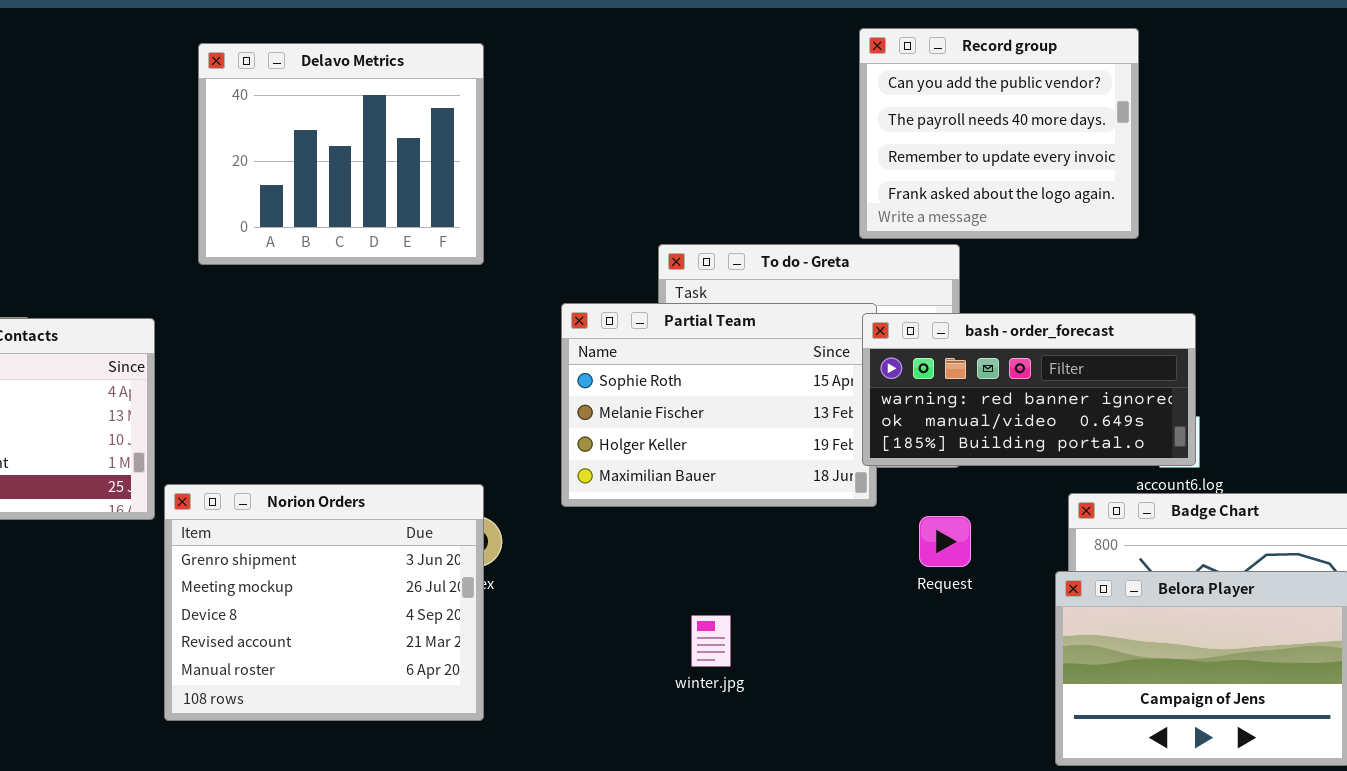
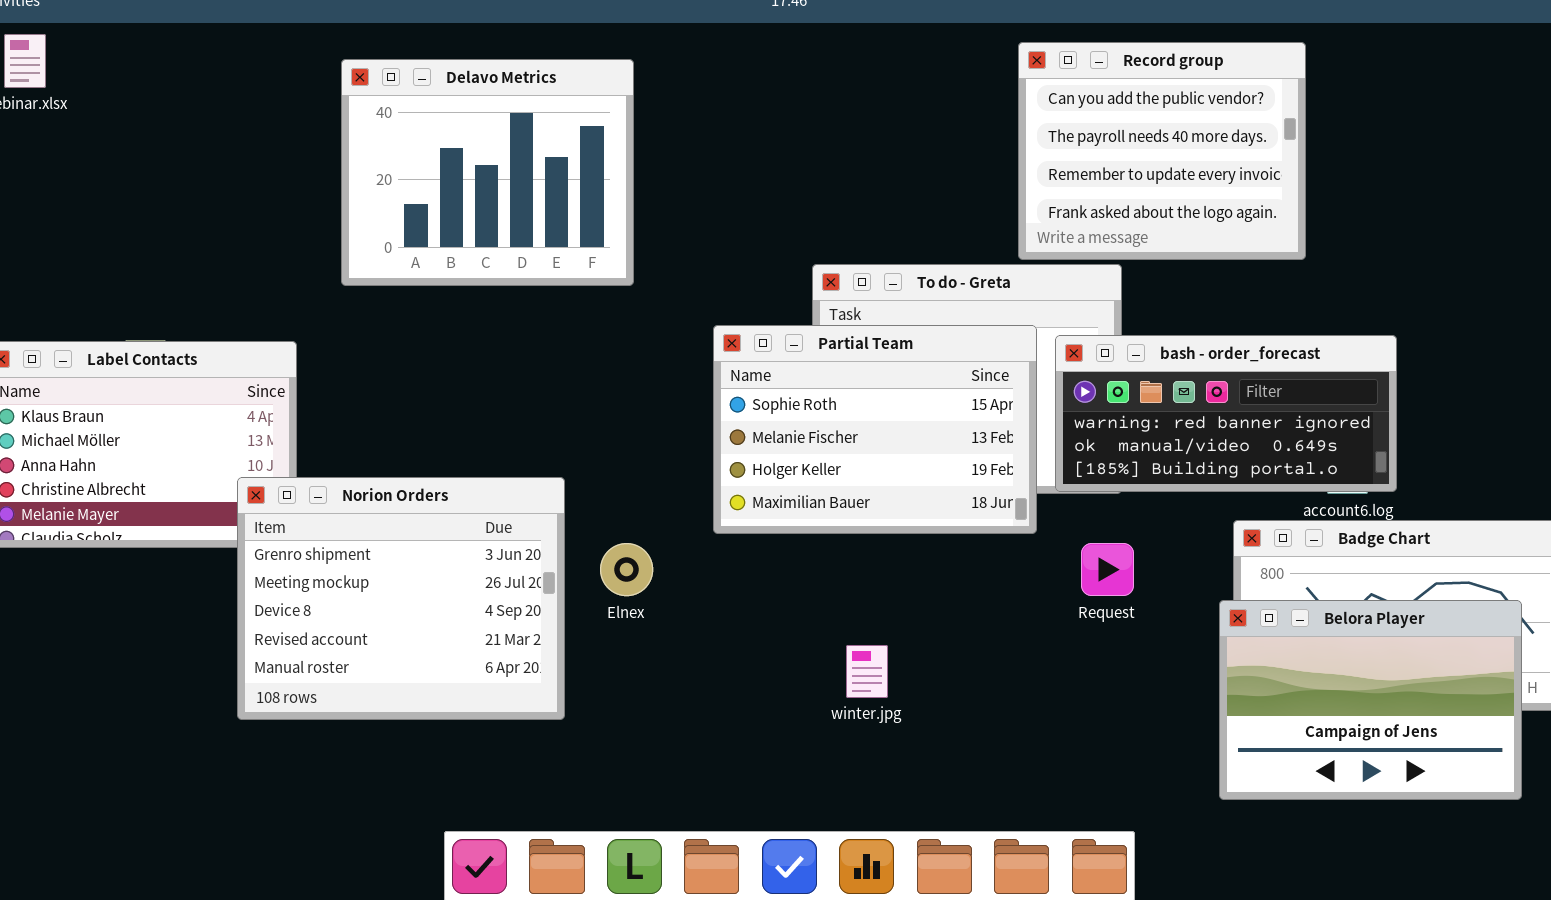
bash - order_forecast: [862,313,1196,466] -> [1055,335,1397,492], moved
Norion Orders: [164,484,484,721] -> [237,477,565,720], moved

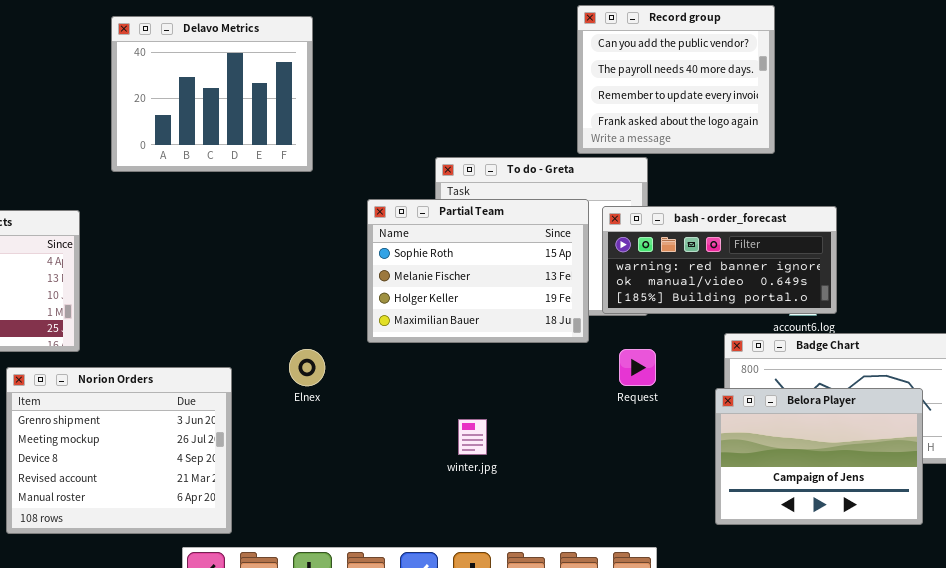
Norion Orders: [237,477,565,720] -> [6,367,232,534], moved

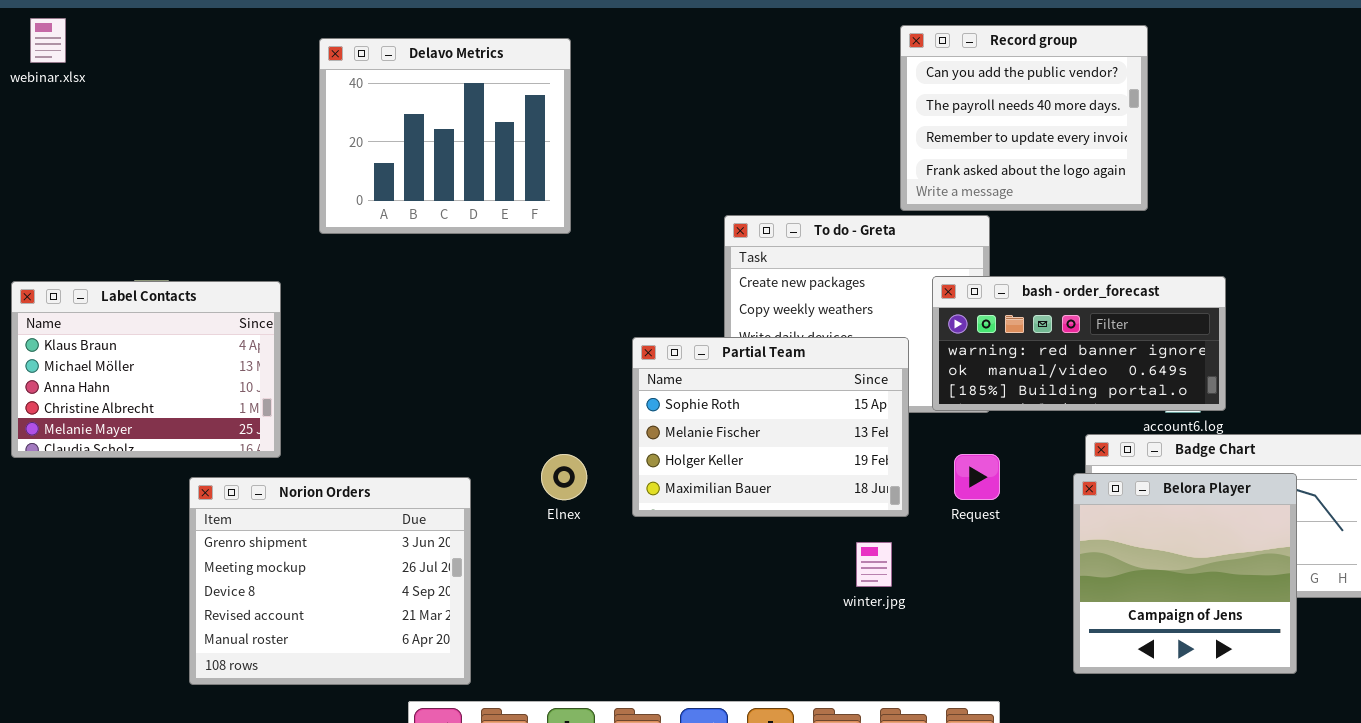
Partial Team: [367,199,589,343] -> [632,337,909,517], moved
Belora Player: [715,388,923,525] -> [1073,473,1297,674], resized
winter.jpg: [458,419,487,455] -> [856,542,892,587], moved

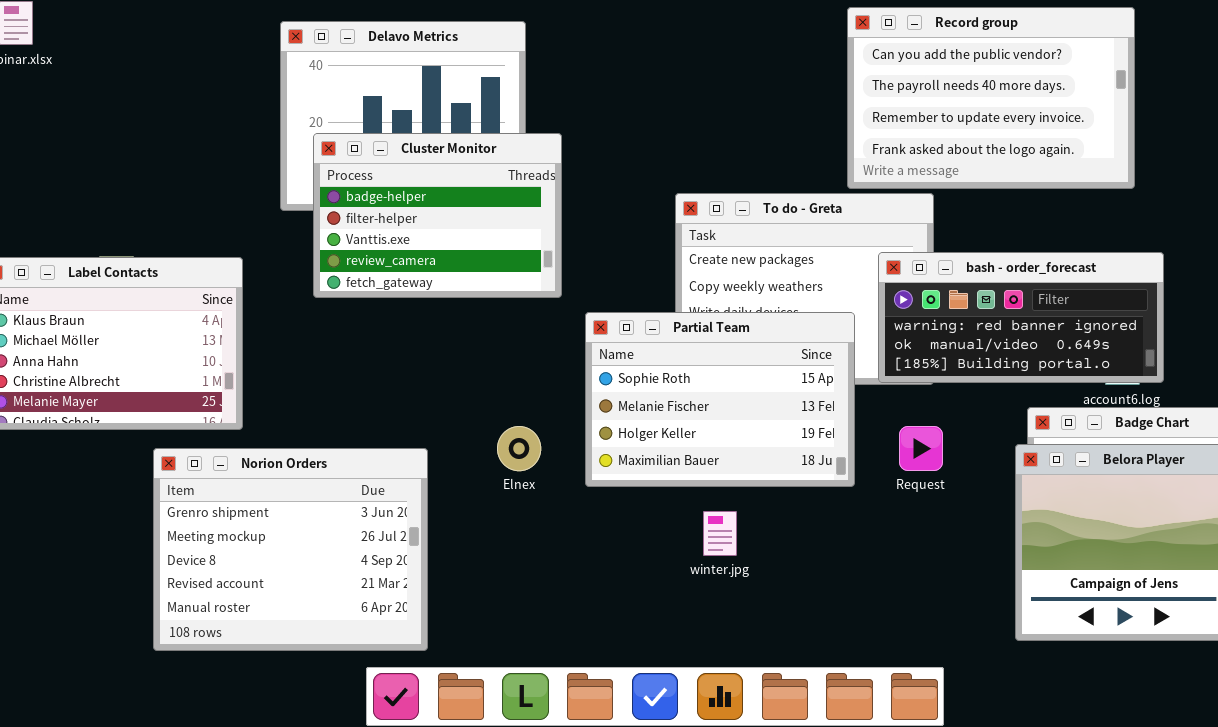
Record group: [900,25,1148,211] -> [847,7,1135,189], resized
Cluster Monitor: none -> [313,133,562,298], opened
winter.jpg: [856,542,892,587] -> [703,511,737,556], moved

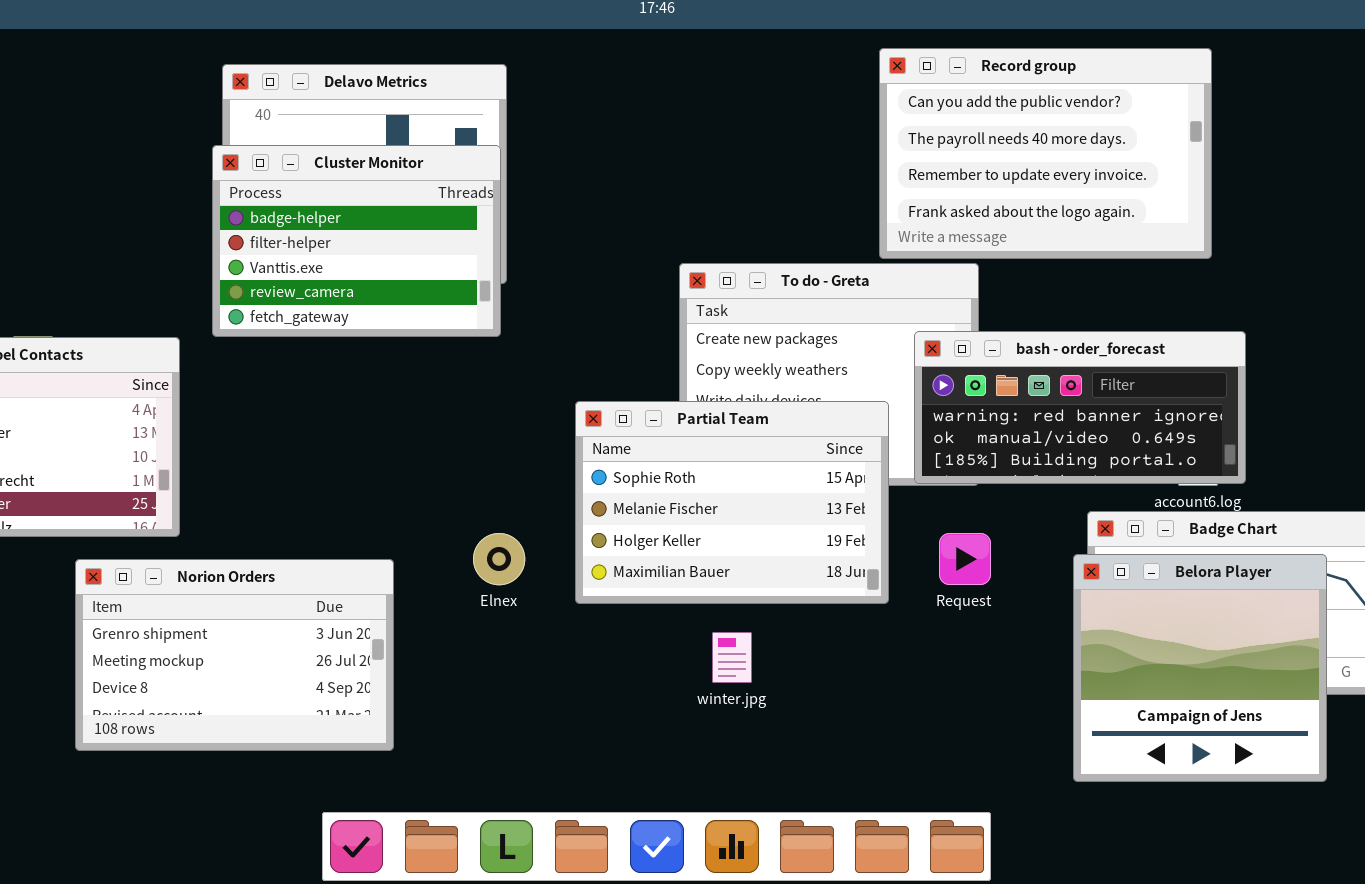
Cluster Monitor: [313,133,562,298] -> [212,145,501,337], moved
Norion Orders: [153,448,428,651] -> [75,559,394,751], resized

